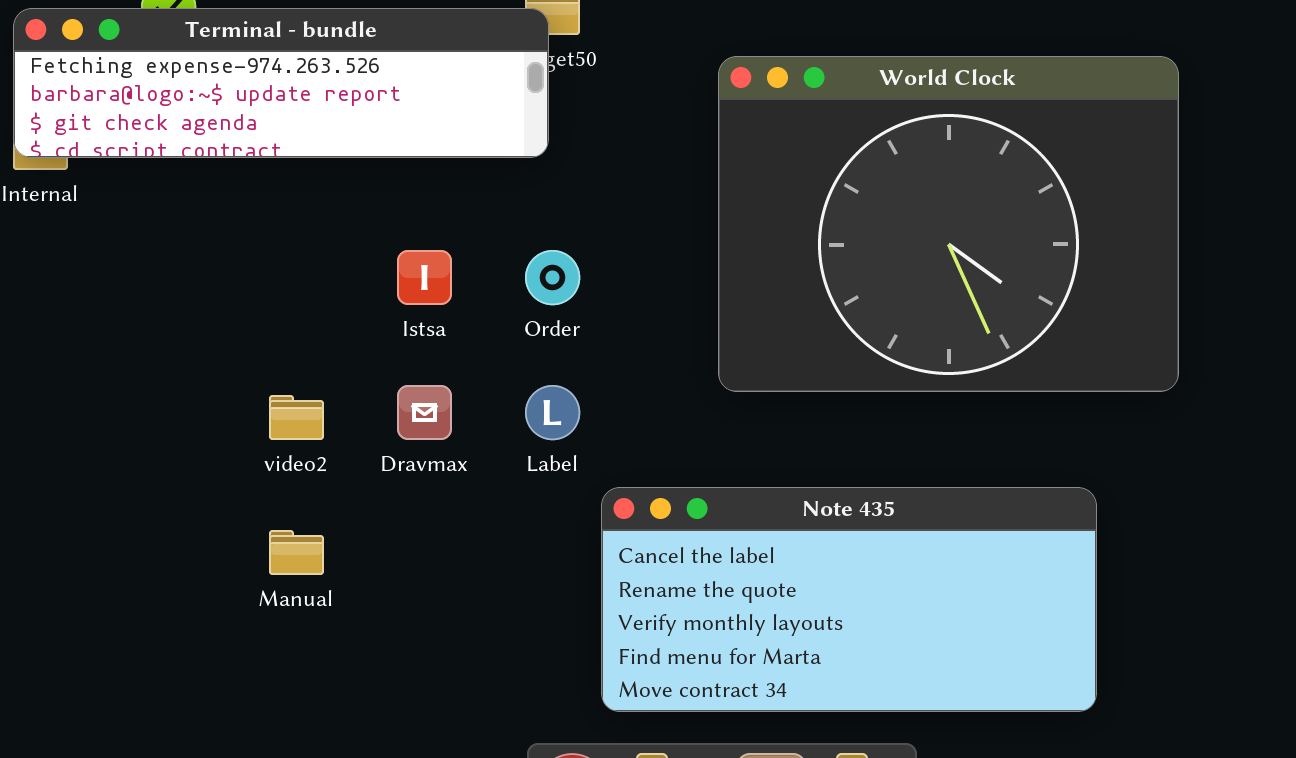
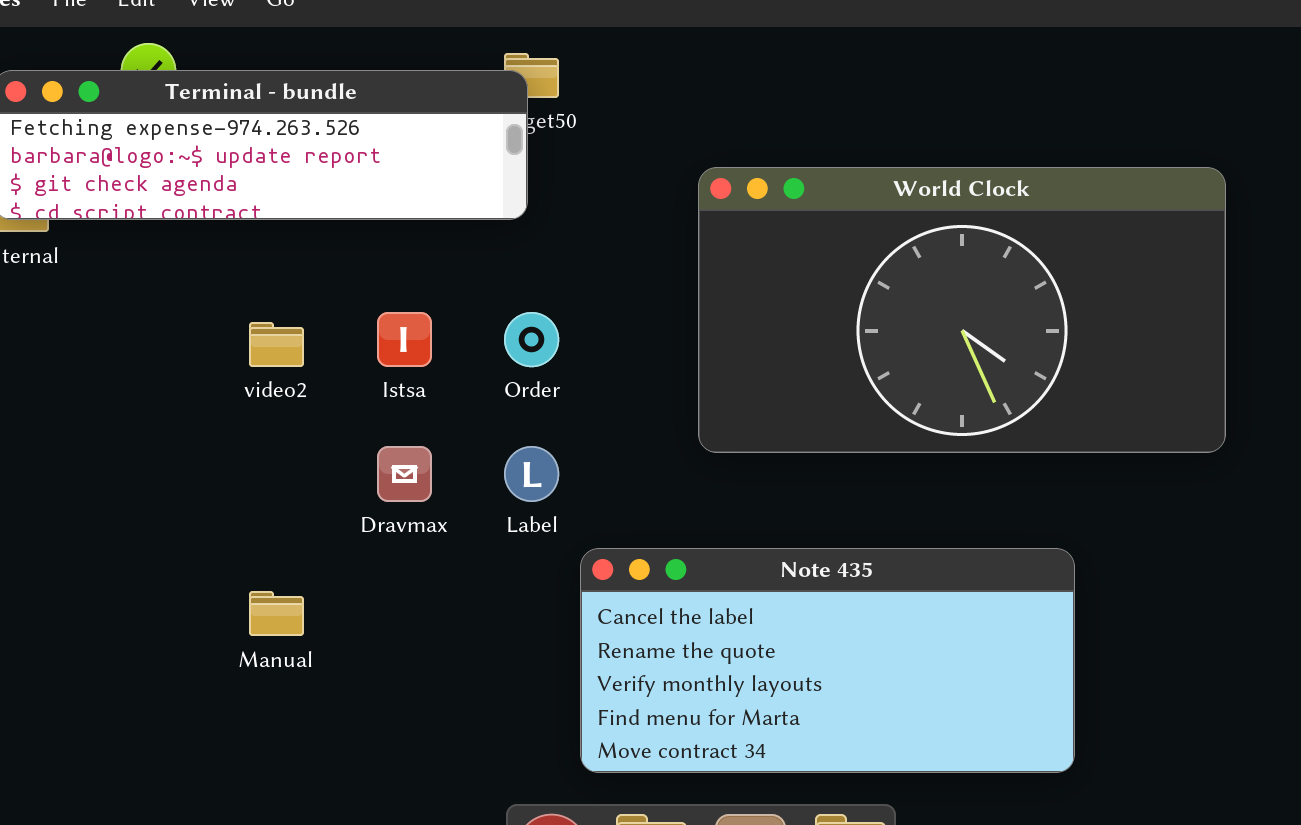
World Clock: [718,56,1179,392] -> [698,167,1226,453], resized
video2: [269,395,324,440] -> [249,322,304,367], moved

